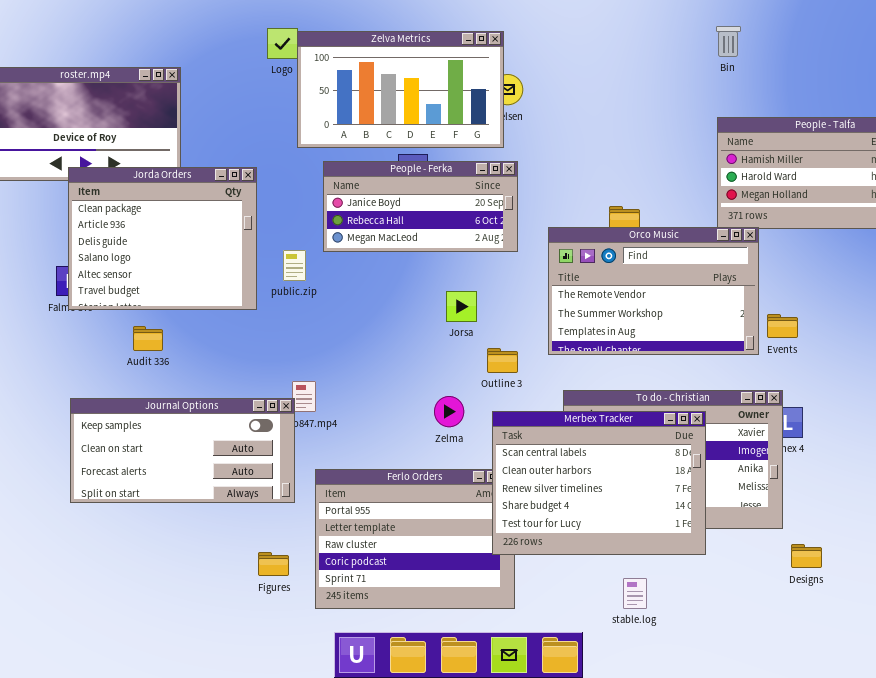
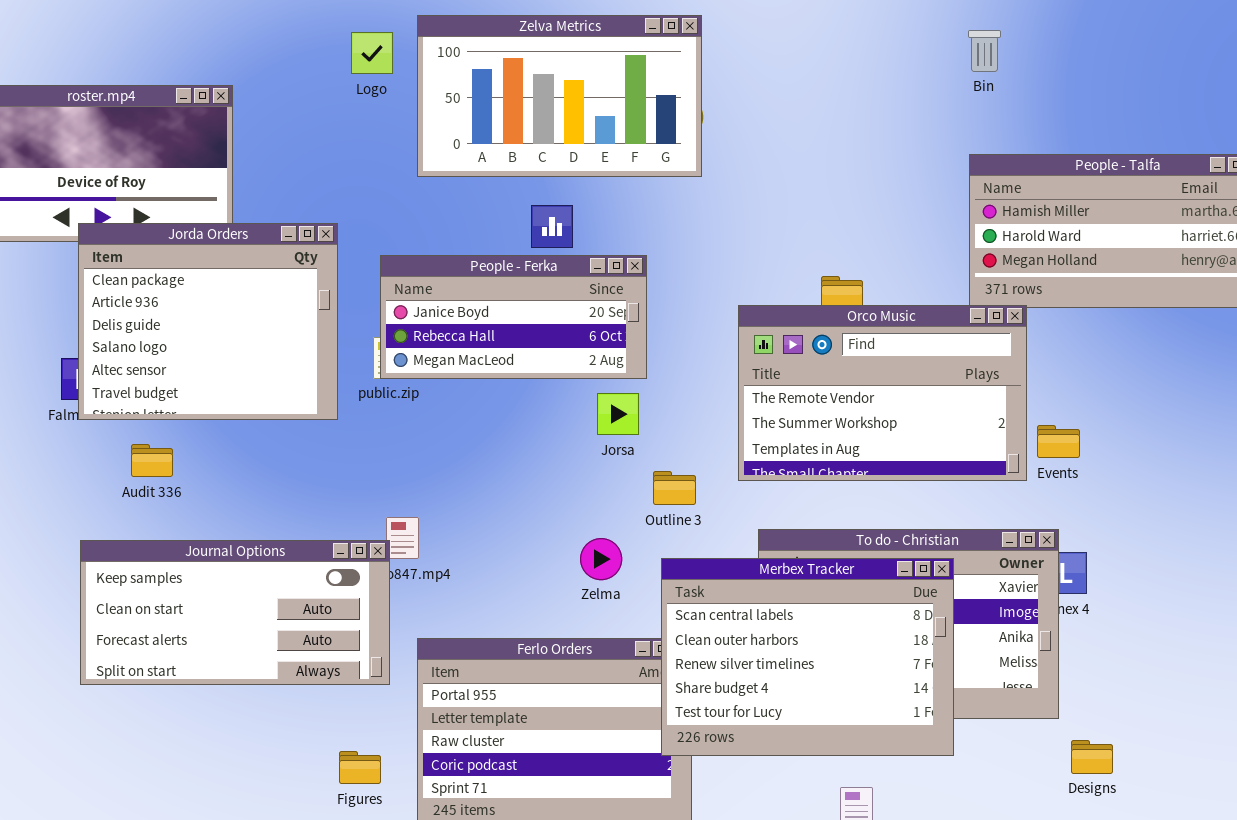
Zelva Metrics: [297,31,504,148] -> [417,15,702,177], moved
People - Ferka: [323,161,518,252] -> [380,255,647,379], moved
Audit 336: [133,326,163,351] -> [131,444,173,477], moved

